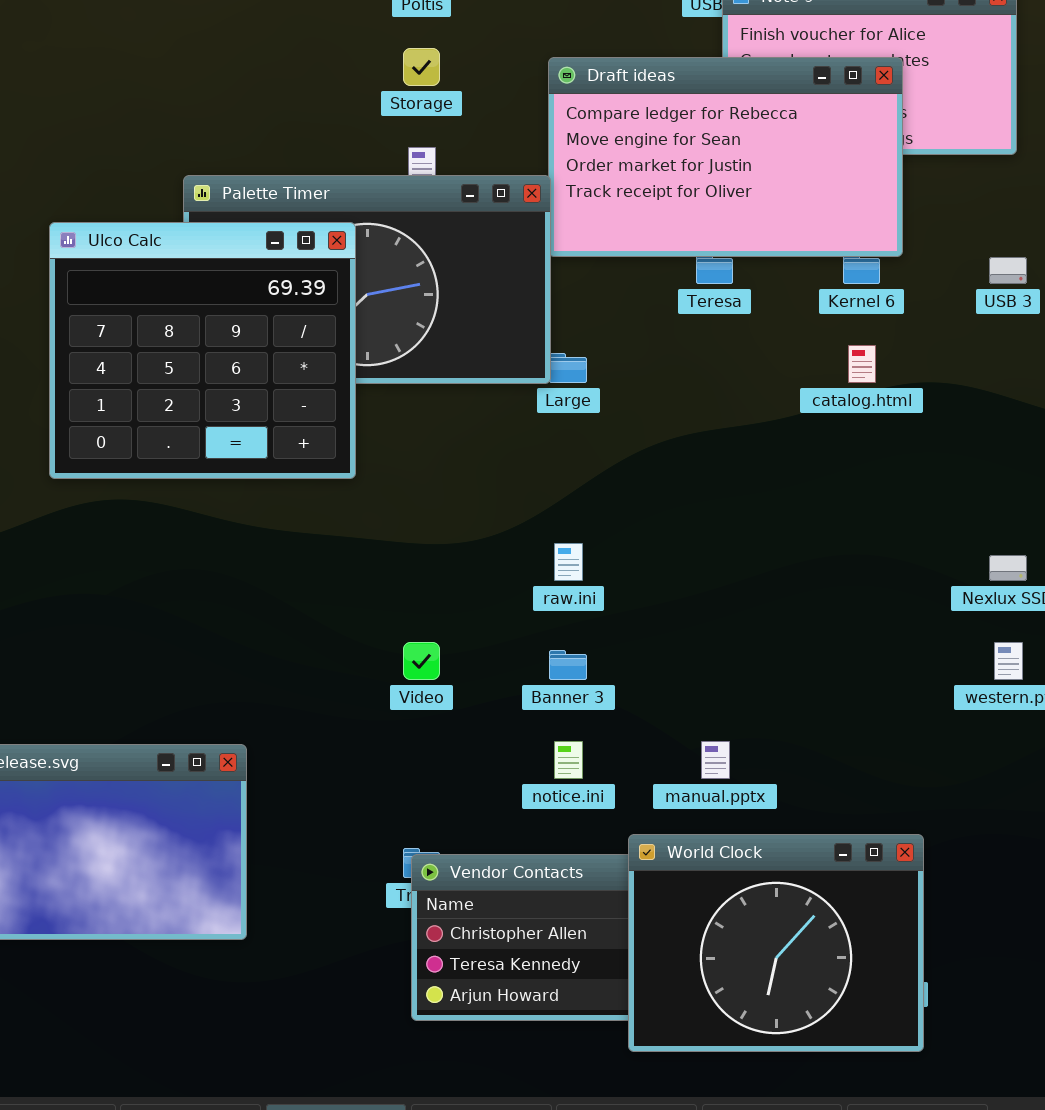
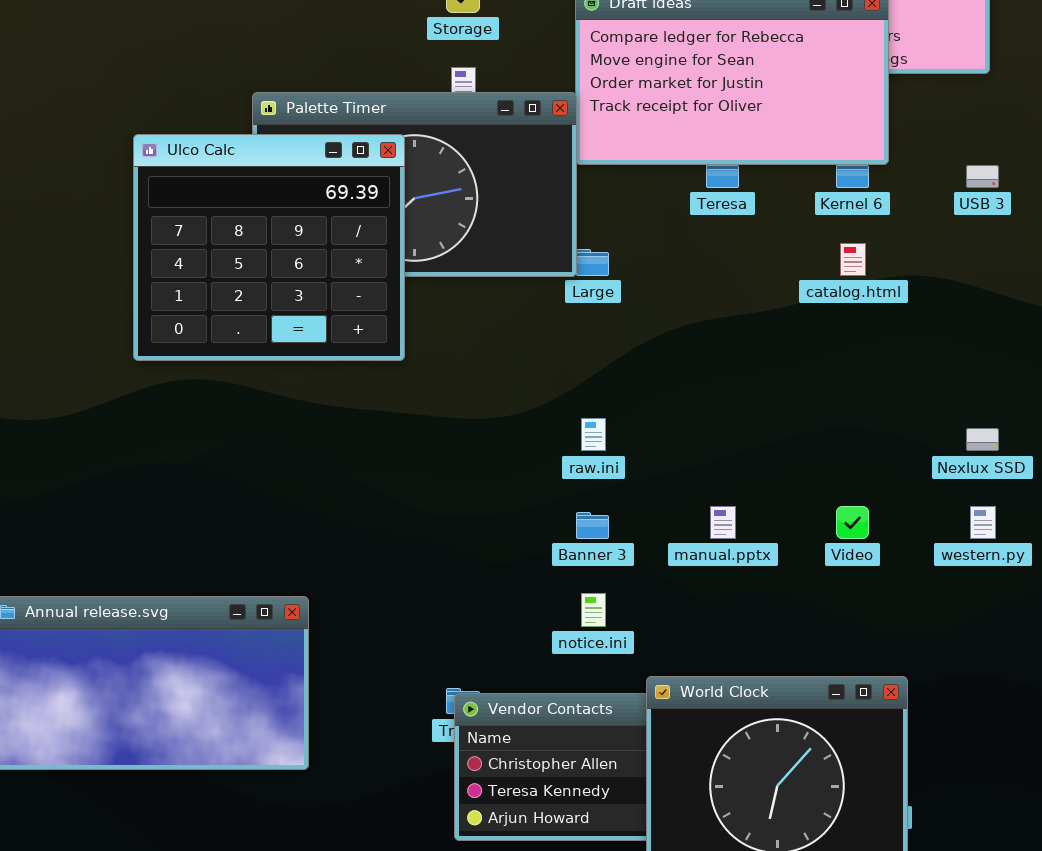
Video: [403,642,440,680] -> [836,506,869,539], moved
manual.pptx: [701,741,730,779] -> [710,506,736,539], moved

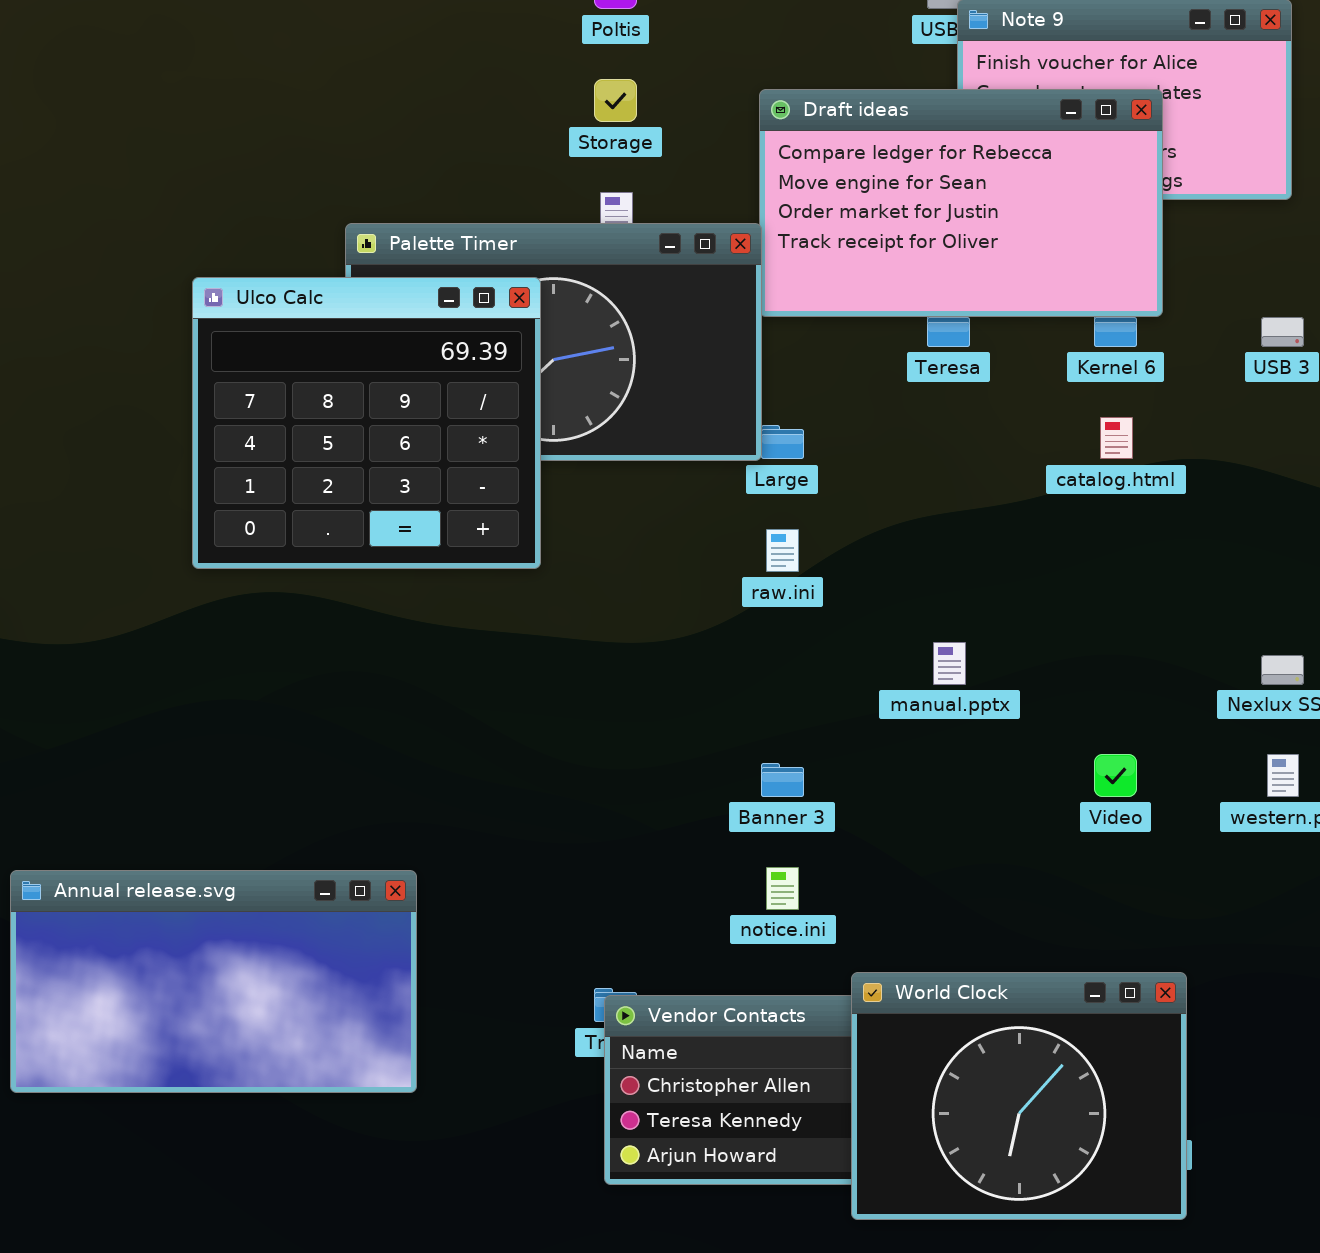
raw.ini: [581,418,606,451] -> [766,529,799,572], moved
manual.pptx: [710,506,736,539] -> [933,642,966,685], moved

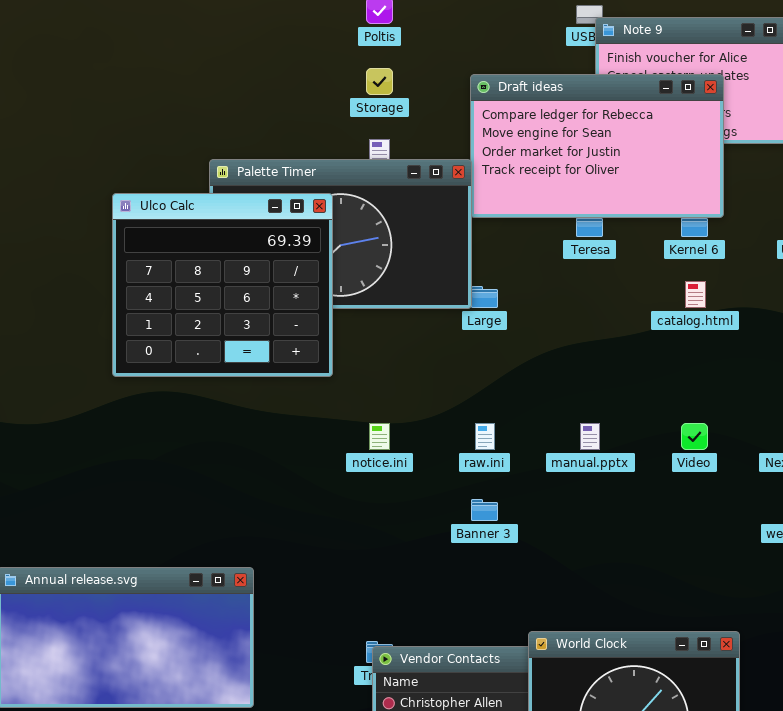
raw.ini: [766,529,799,572] -> [475,423,495,450], moved
Video: [1094,754,1137,797] -> [681,423,708,450], moved
notice.ini: [766,867,799,910] -> [369,423,390,450], moved

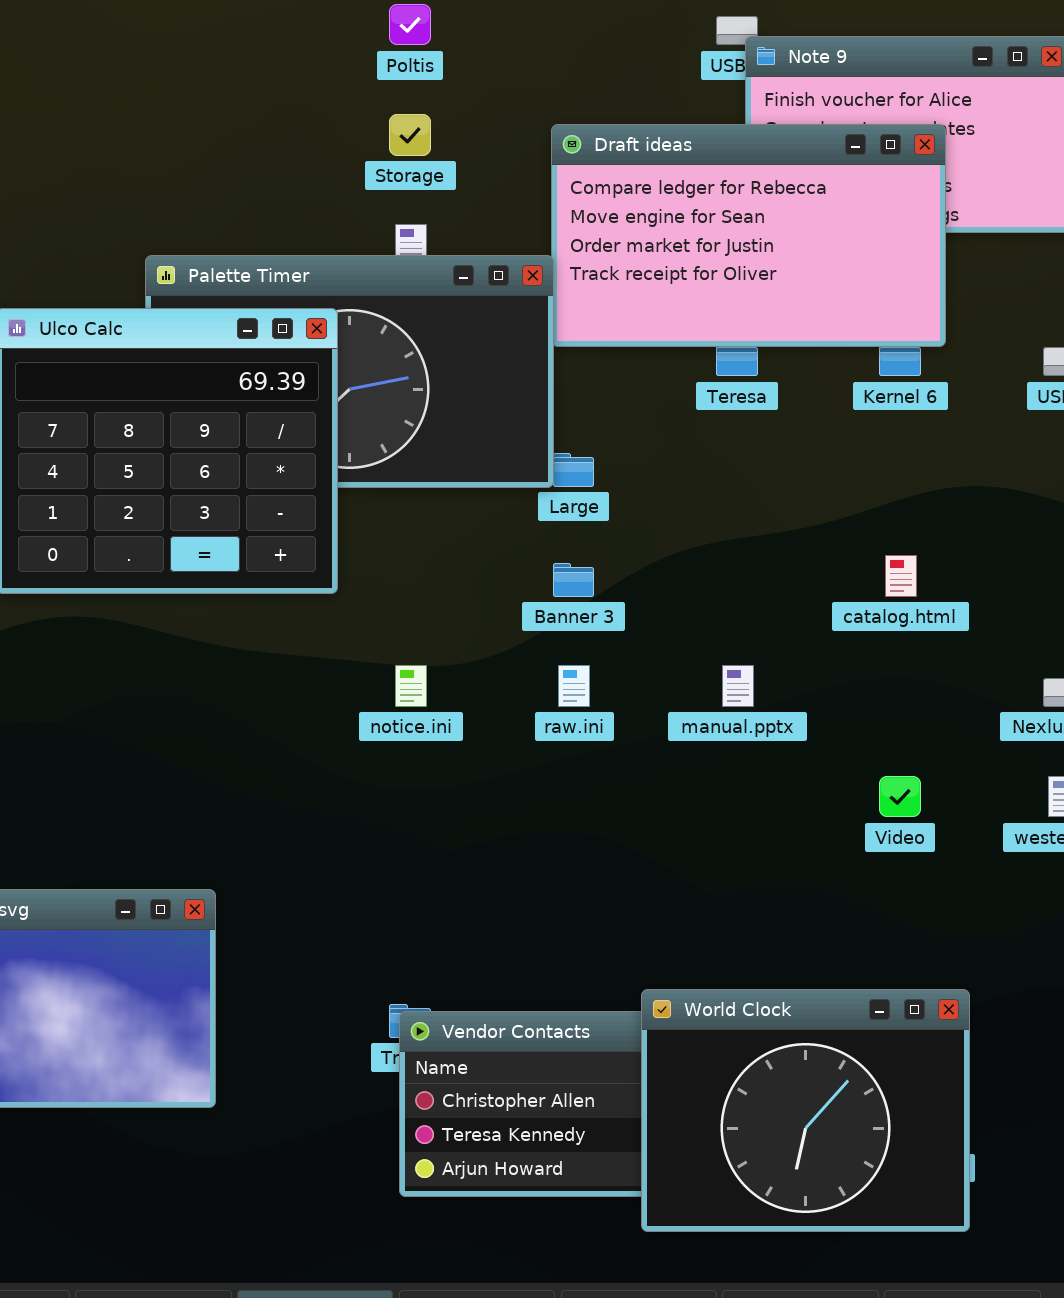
catalog.html: [685,281,706,308] -> [885,555,917,597], moved
Video: [681,423,708,450] -> [879,776,921,817], moved
Banner 3: [471,499,498,521] -> [553,563,594,597], moved

